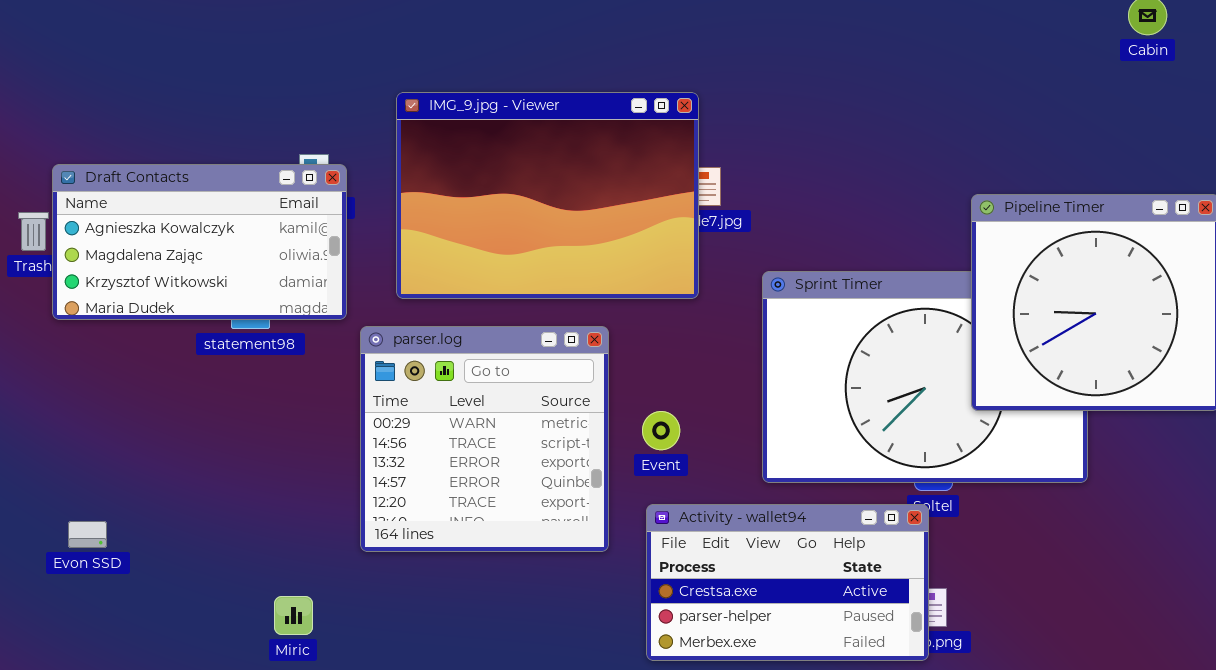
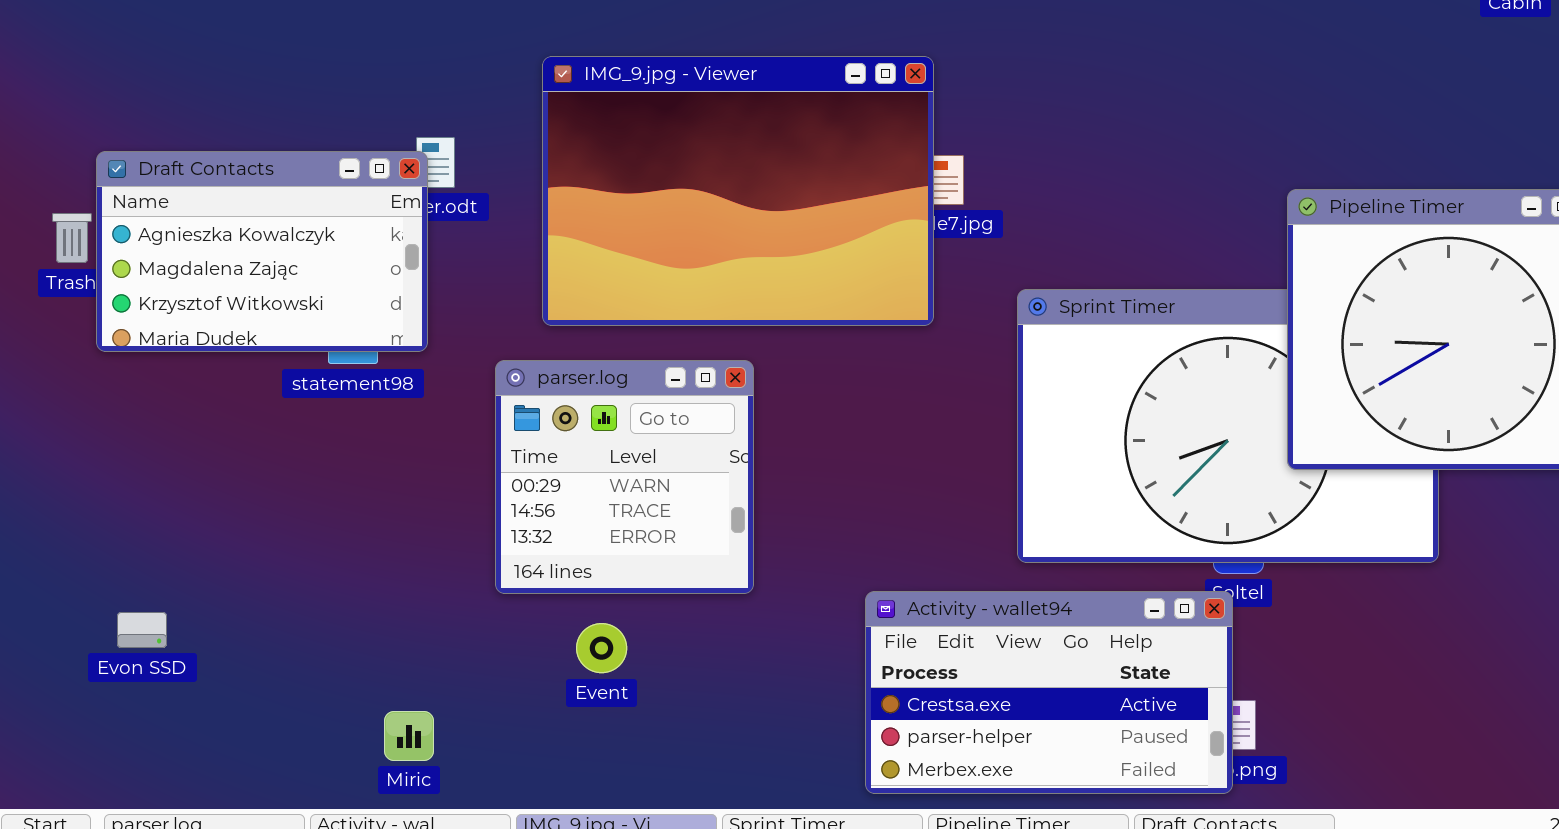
Draft Contacts: [52,164,347,320] -> [96,151,428,352], resized
parser.log: [360,326,609,552] -> [495,360,754,594], resized
Event: [642,411,680,450] -> [576,623,627,673], moved

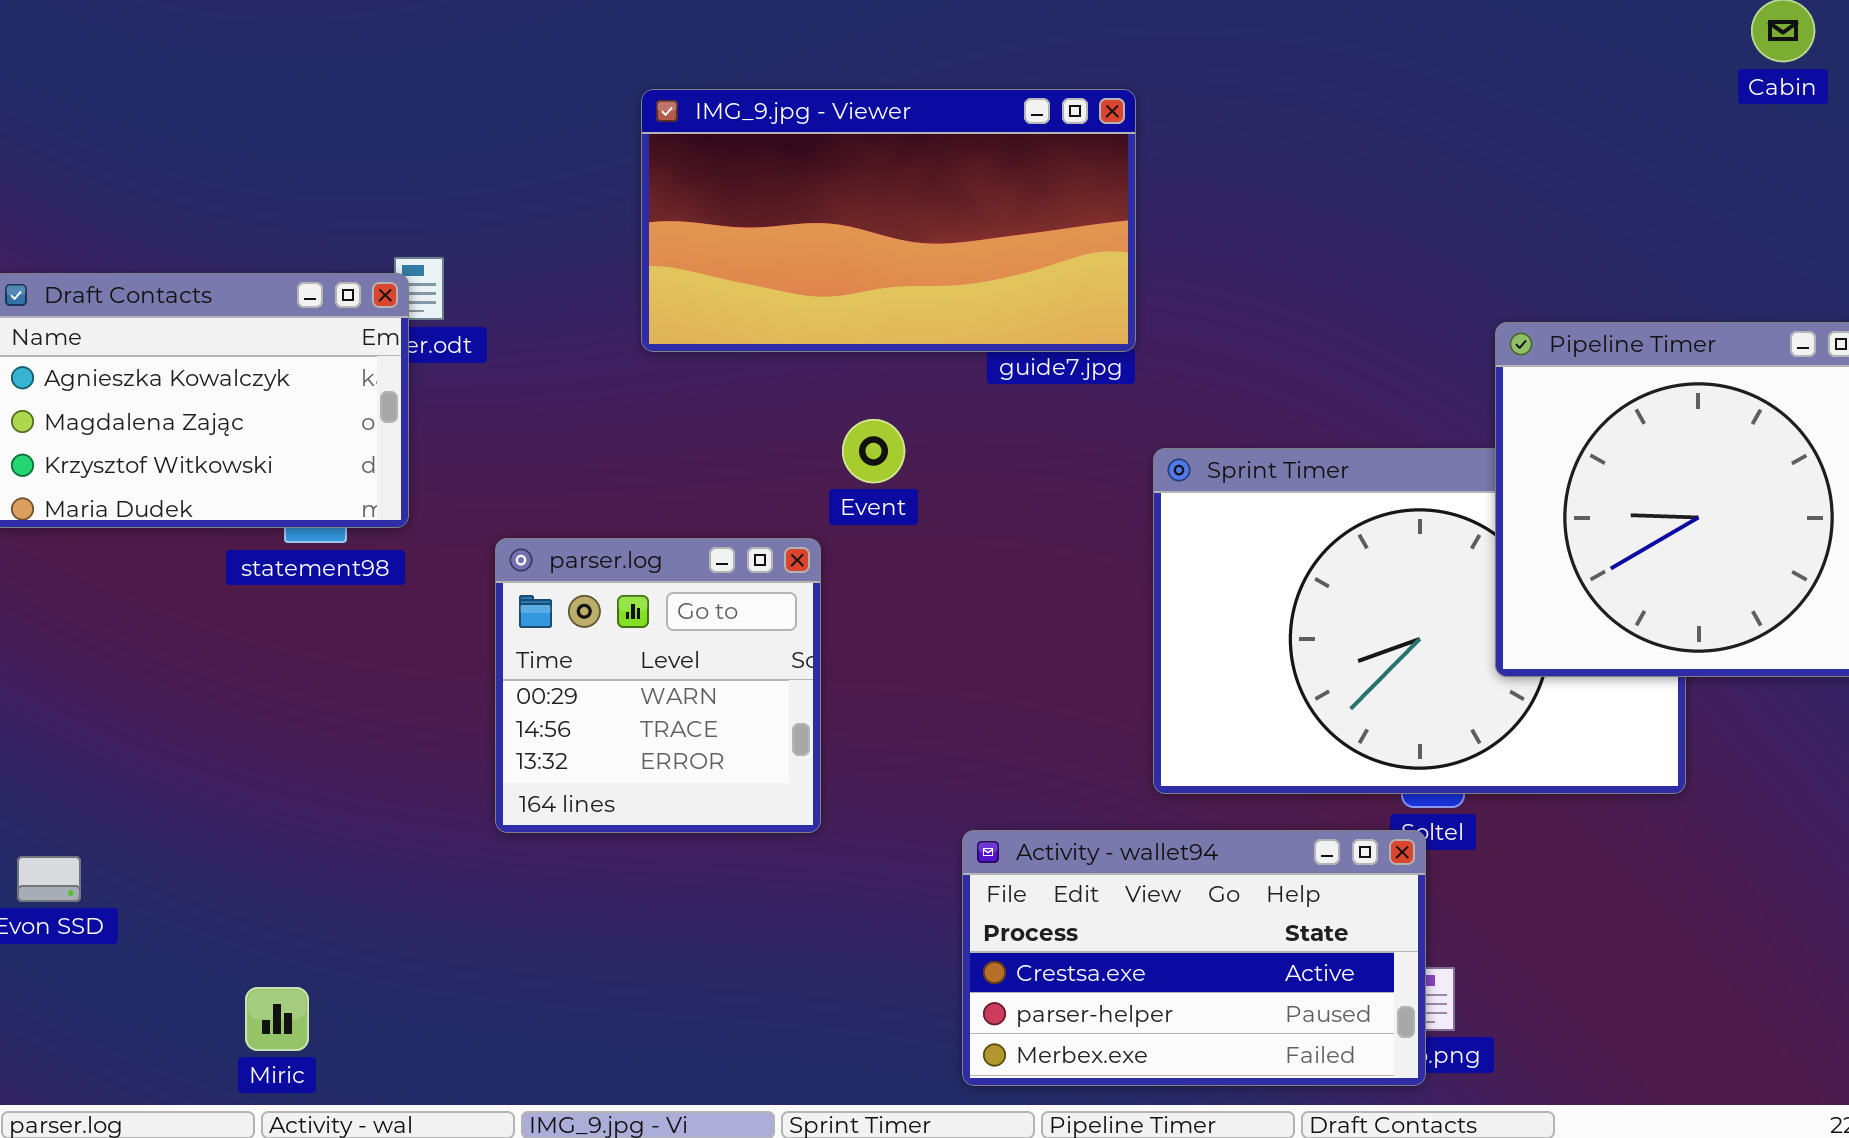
IMG_9.jpg - Viewer: [542,56,934,326] -> [641,89,1136,352], moved, resized
Event: [576,623,627,673] -> [842,419,905,483], moved
Miric: [384,711,434,761] -> [245,987,309,1051], moved

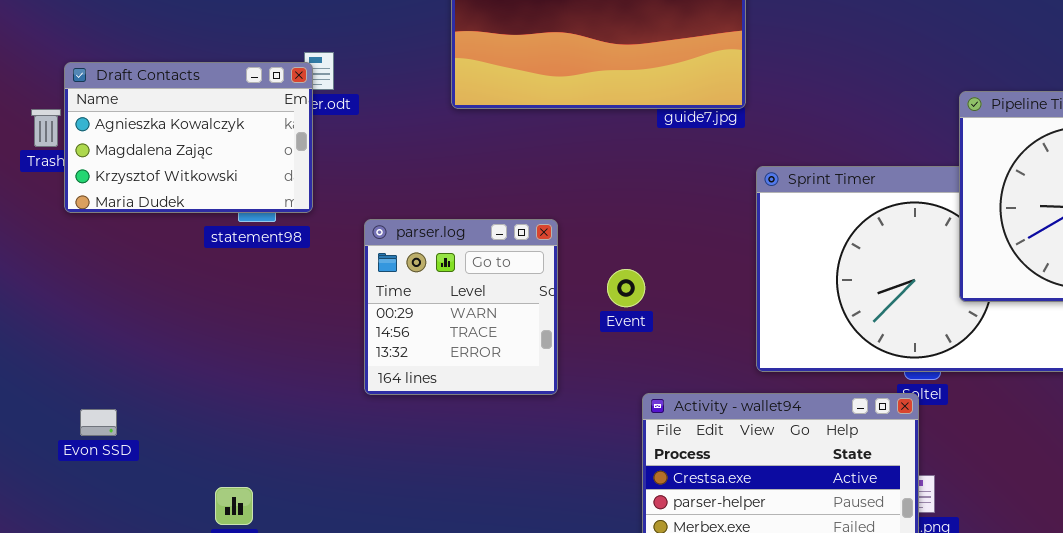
Event: [842,419,905,483] -> [607,269,645,307], moved

